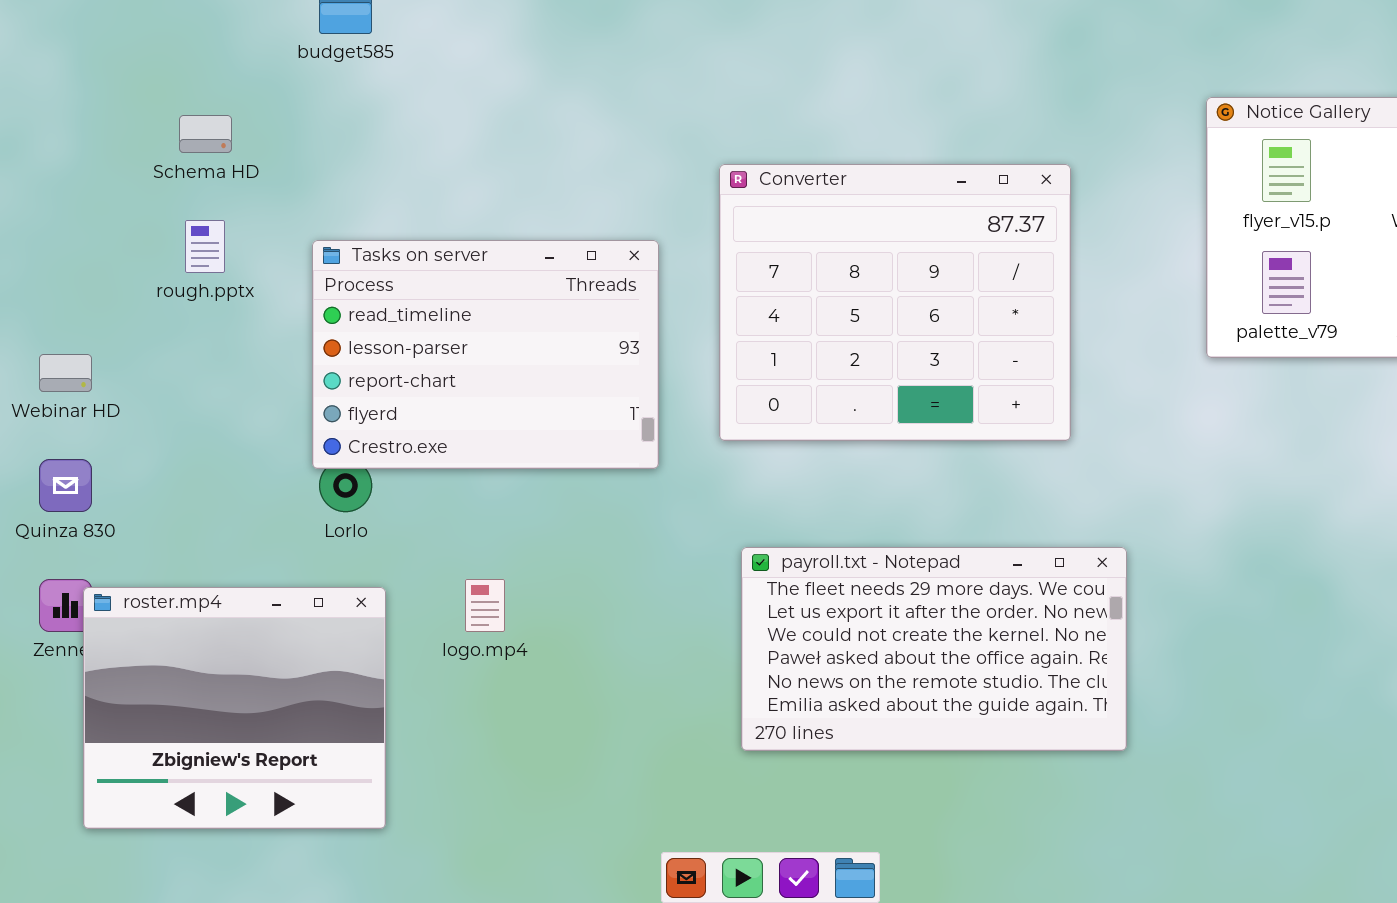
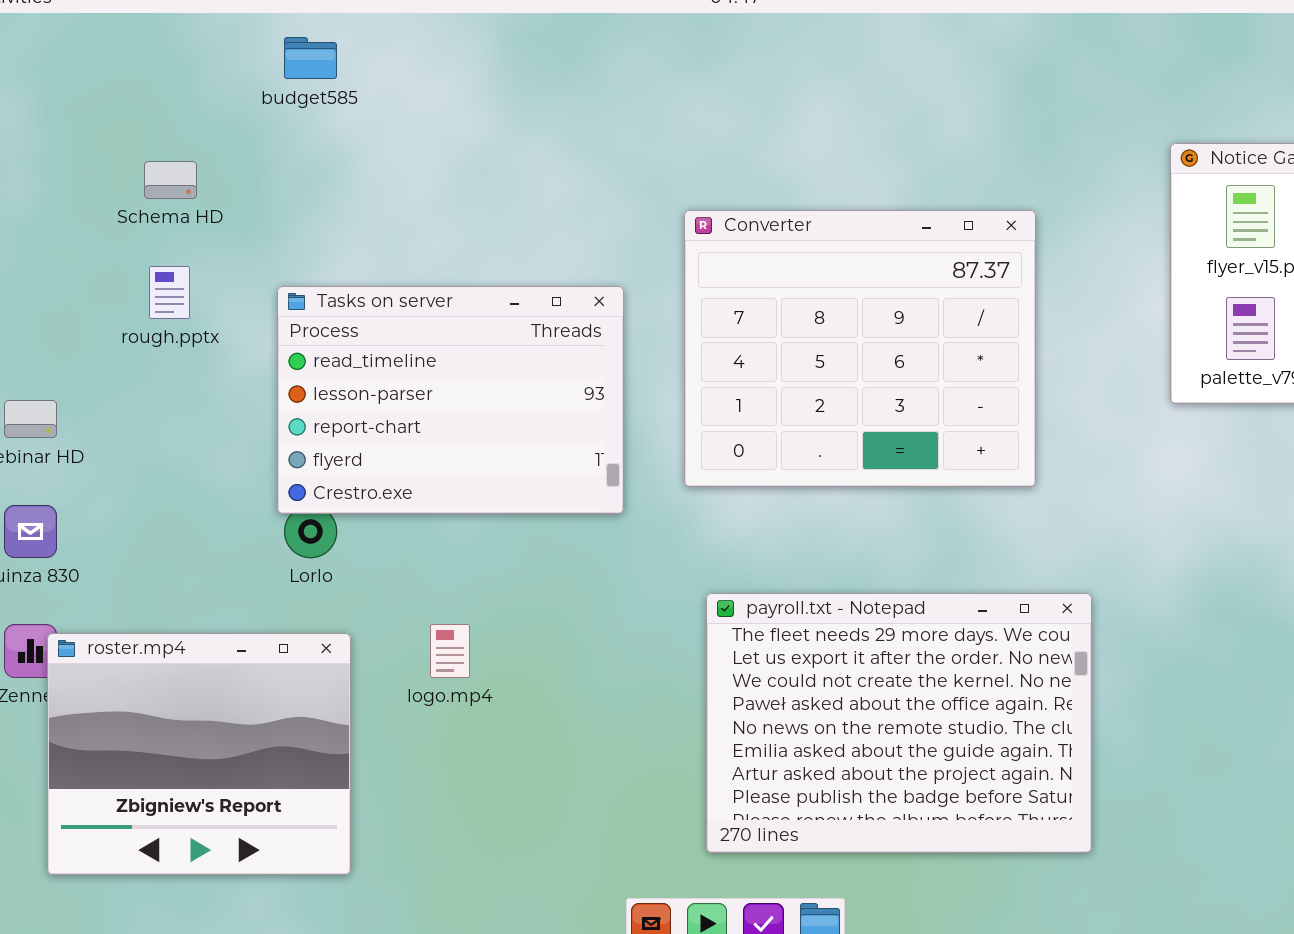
payroll.txt - Notepad: [741,547,1127,751] -> [706,593,1092,853], resized

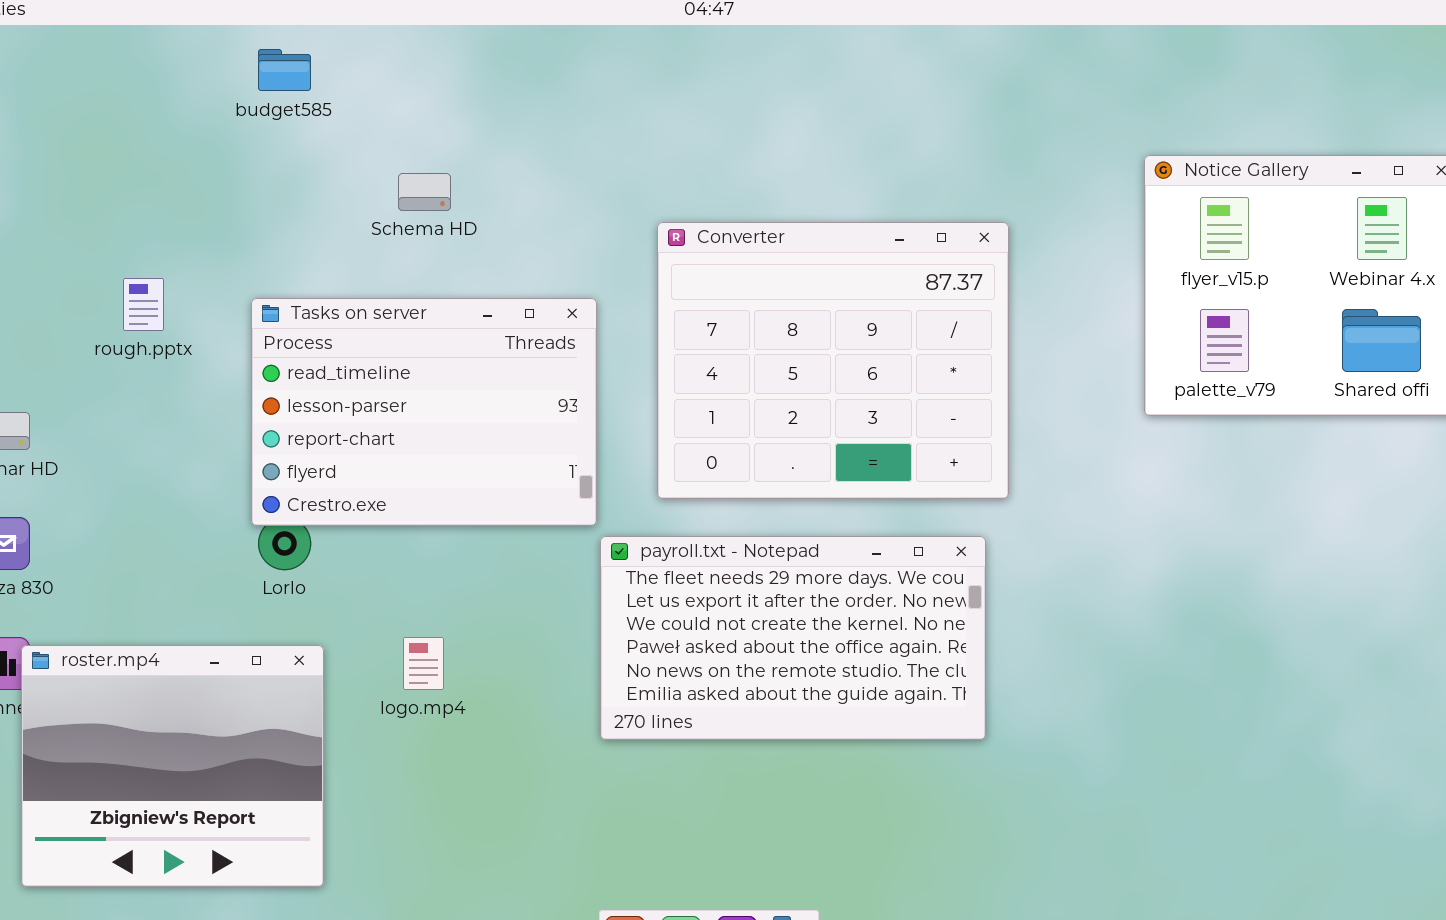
Schema HD: [144,161,197,199] -> [398,173,451,211], moved
payroll.txt - Notepad: [706,593,1092,853] -> [600,536,986,740], moved, resized

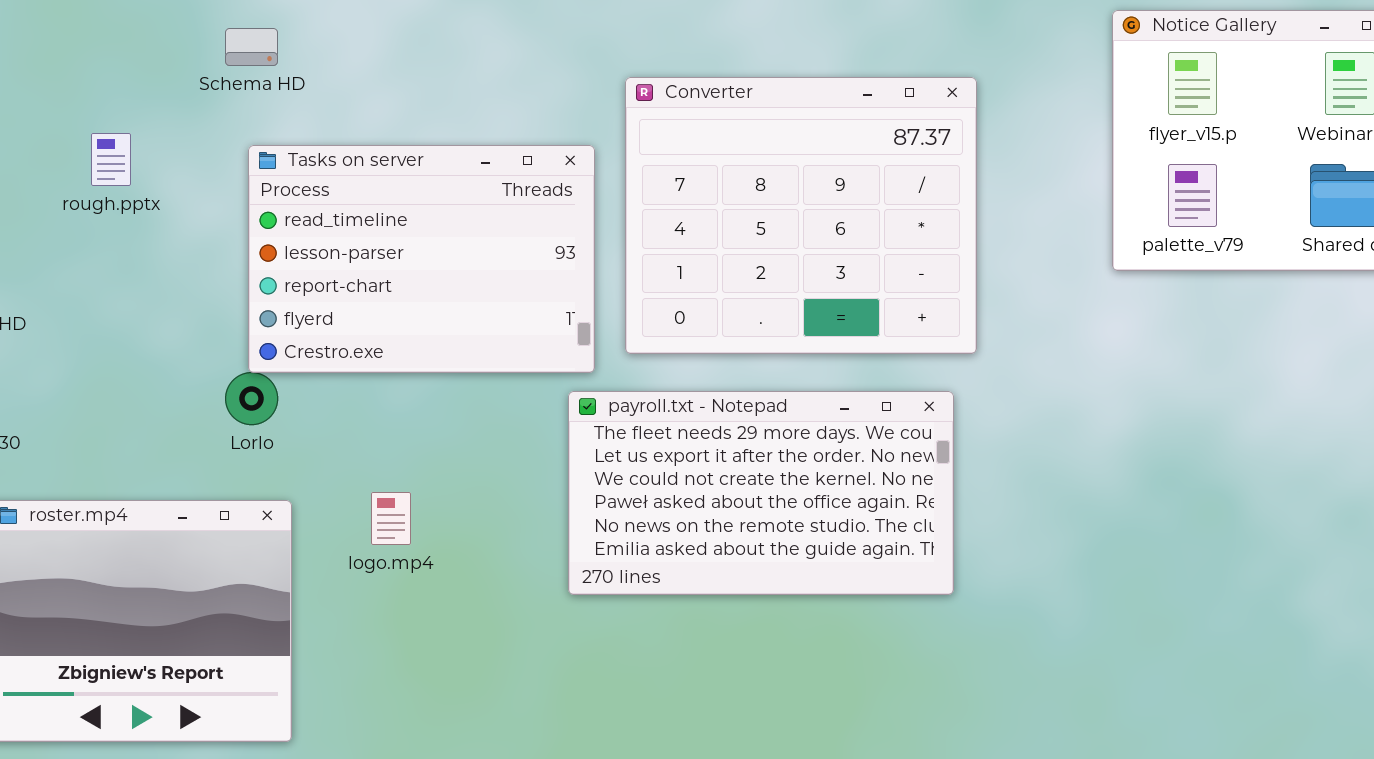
Schema HD: [398,173,451,211] -> [225,28,278,66], moved
Tasks on server: [251,298,597,526] -> [248,145,595,373], moved

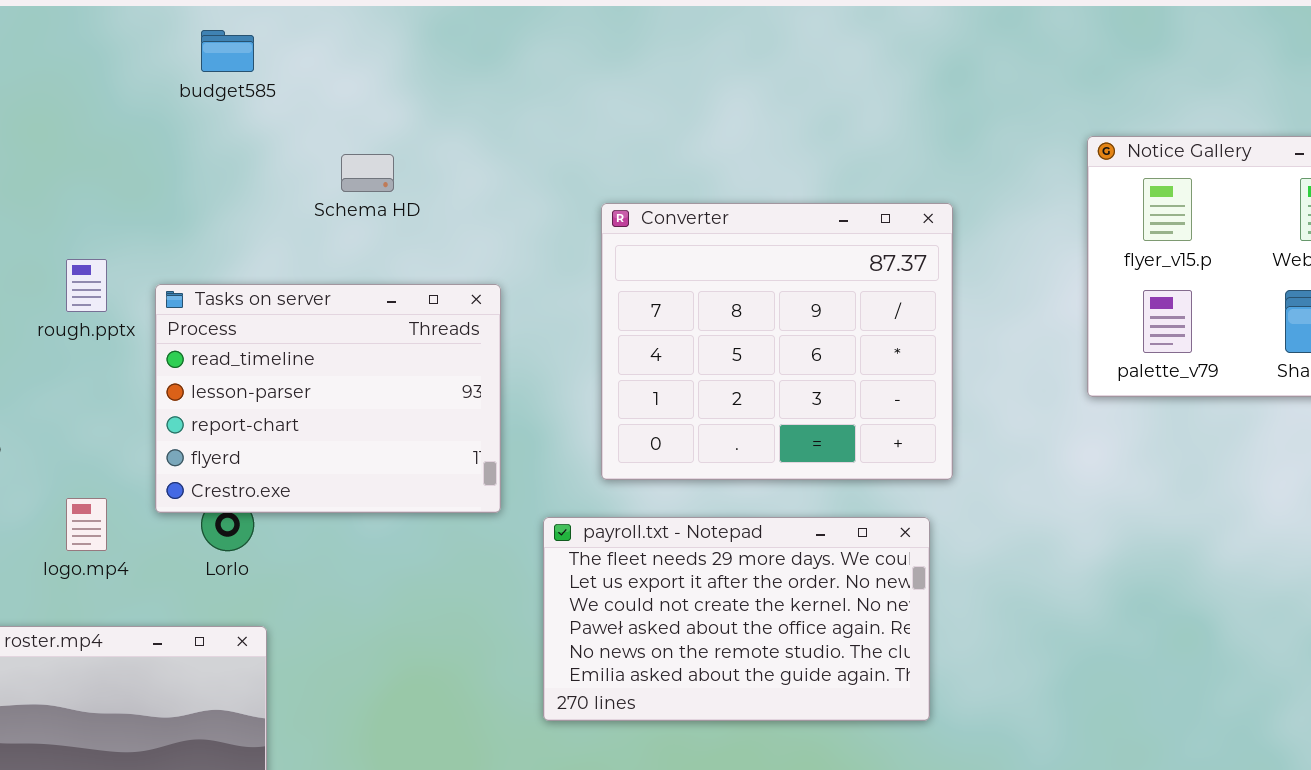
Schema HD: [225,28,278,66] -> [341,154,394,192], moved
Tasks on server: [248,145,595,373] -> [155,284,501,513], moved
logo.mp4: [371,492,411,545] -> [66,498,107,551], moved

